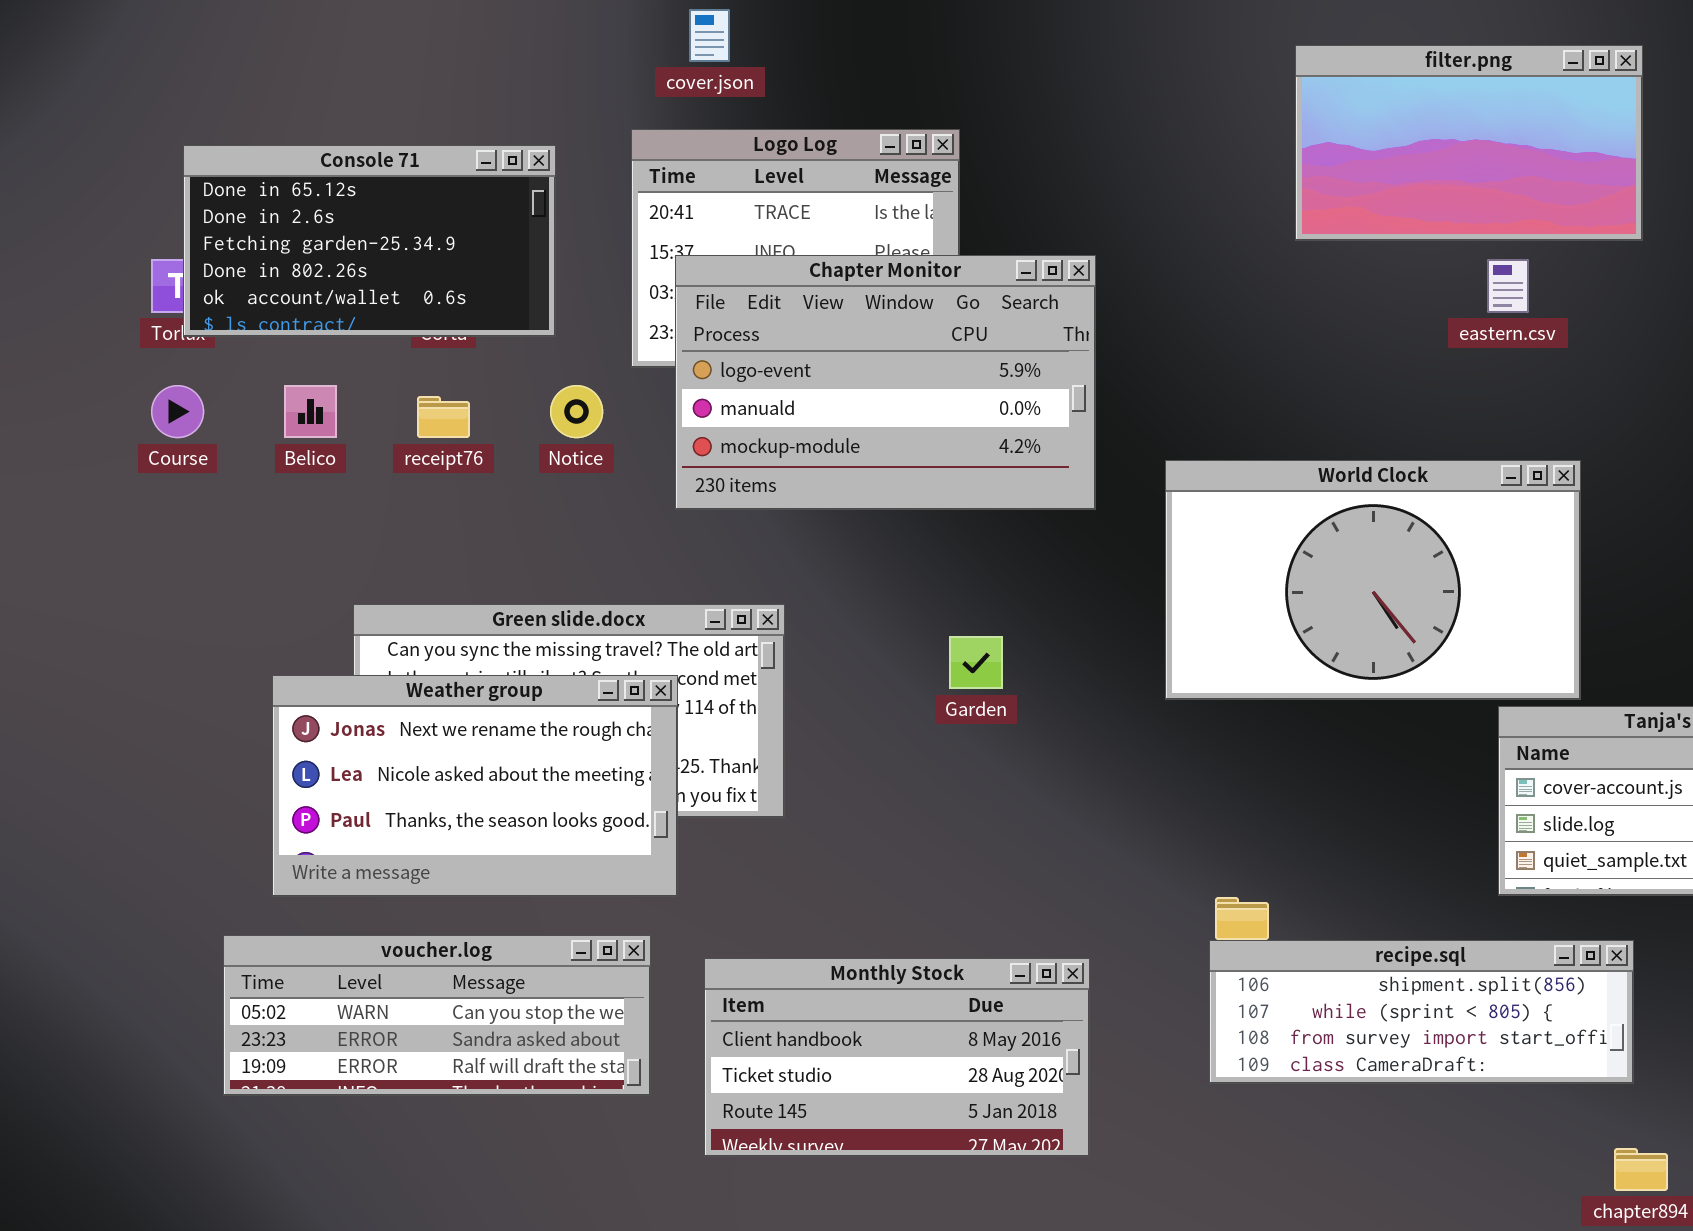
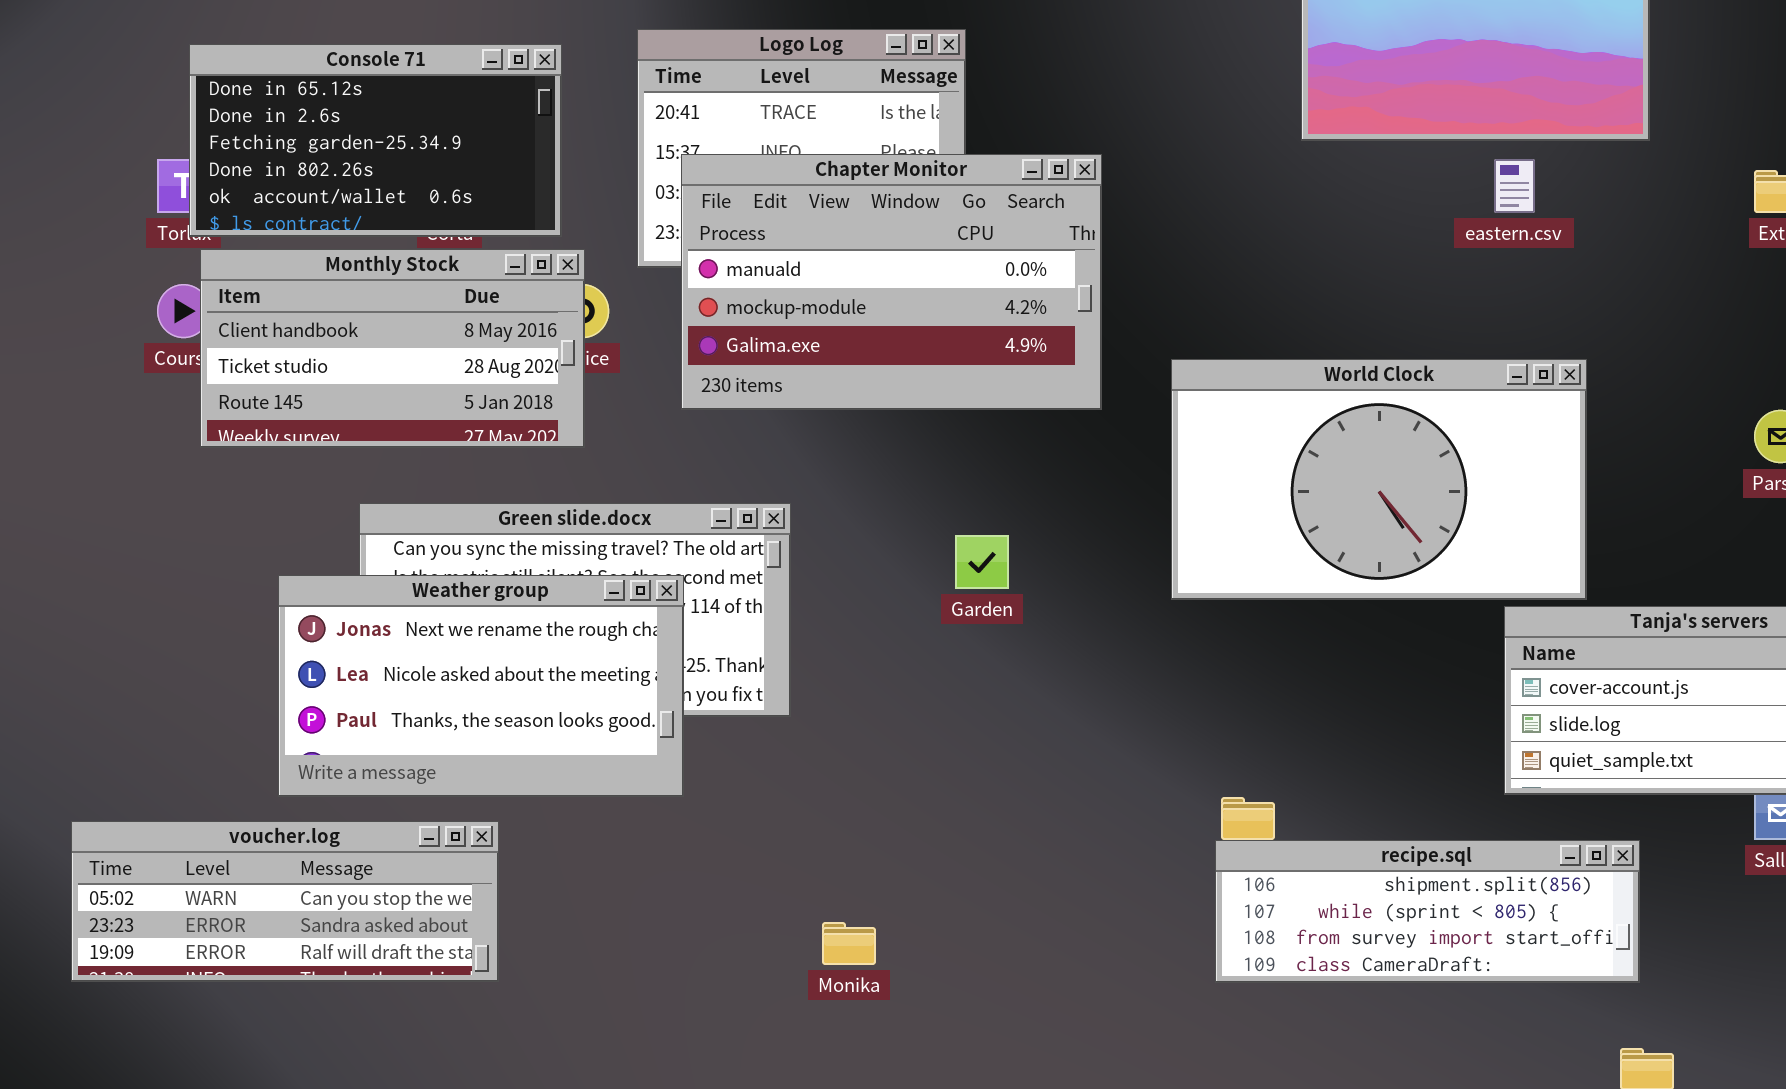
Chapter Monitor: [675,255,1096,510] -> [681,154,1102,410], scrolled down 1 row
voucher.log: [223,935,651,1096] -> [71,821,499,982], moved
Monthly Stock: [704,958,1090,1157] -> [200,249,585,448], moved

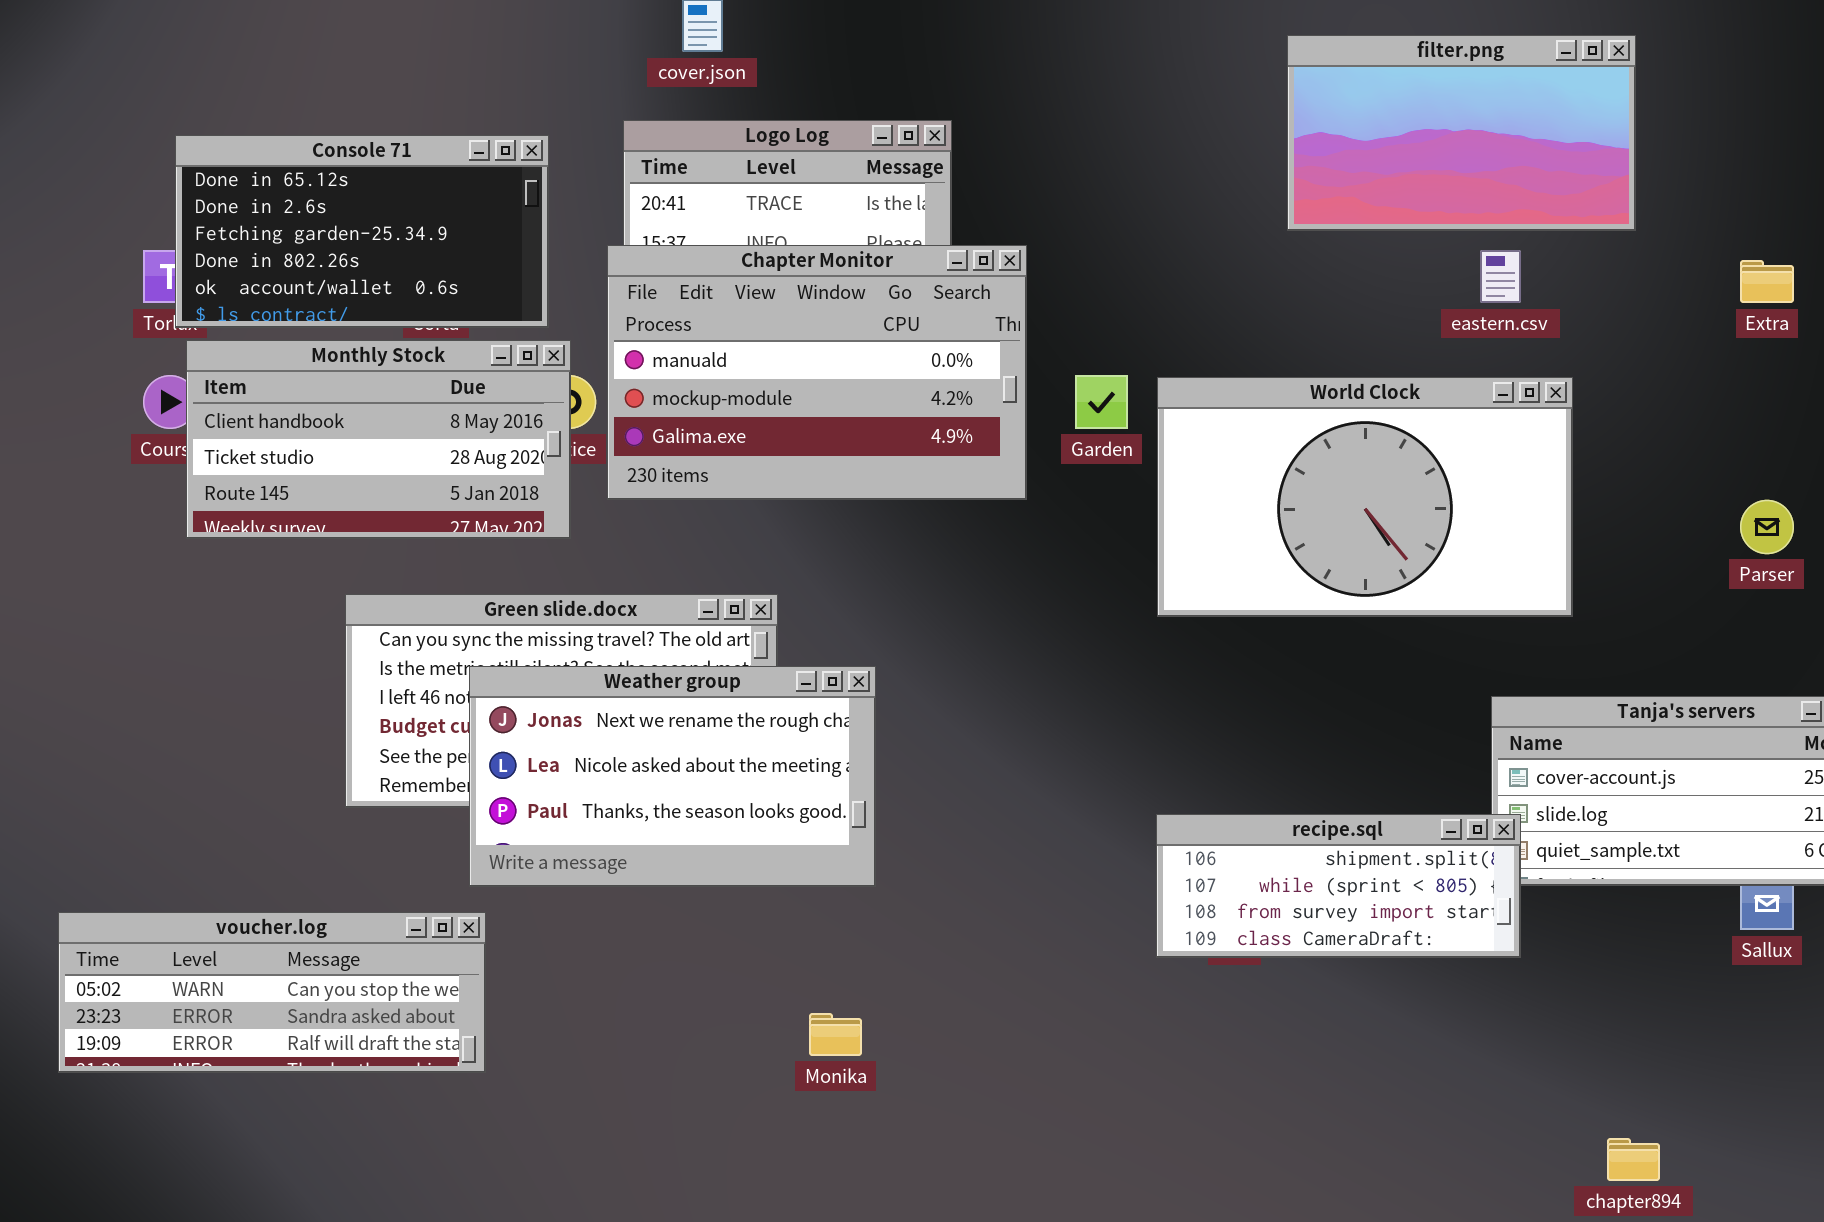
Chapter Monitor: [681,154,1102,410] -> [607,245,1027,500], moved
World Clock: [1171,359,1587,600] -> [1157,377,1573,617], moved
Garden: [955,535,1009,589] -> [1075,375,1128,429], moved
Weather group: [278,575,684,797] -> [469,666,876,887], moved
recipe.sql: [1215,840,1640,983] -> [1156,814,1521,958], moved, resized

